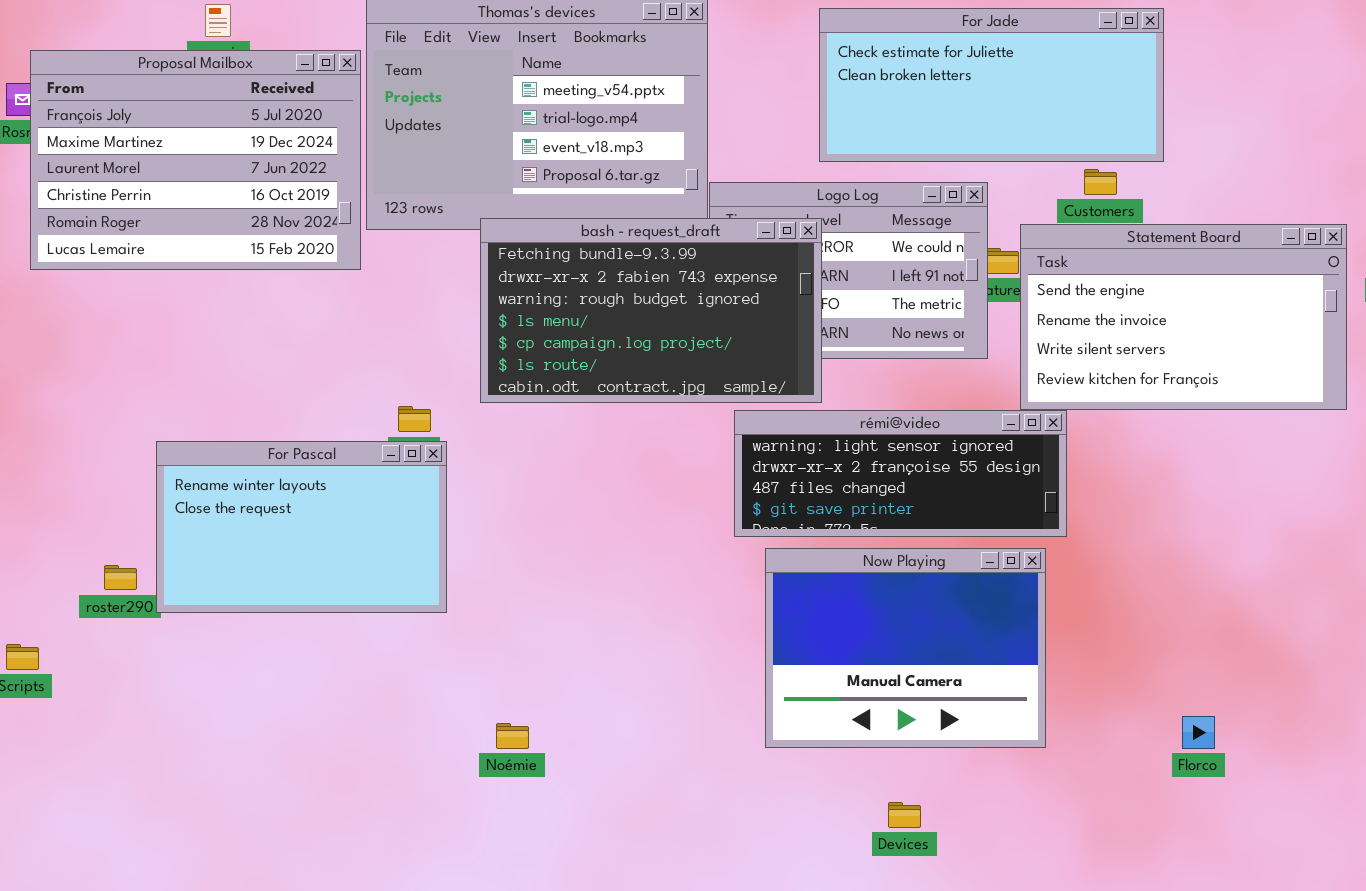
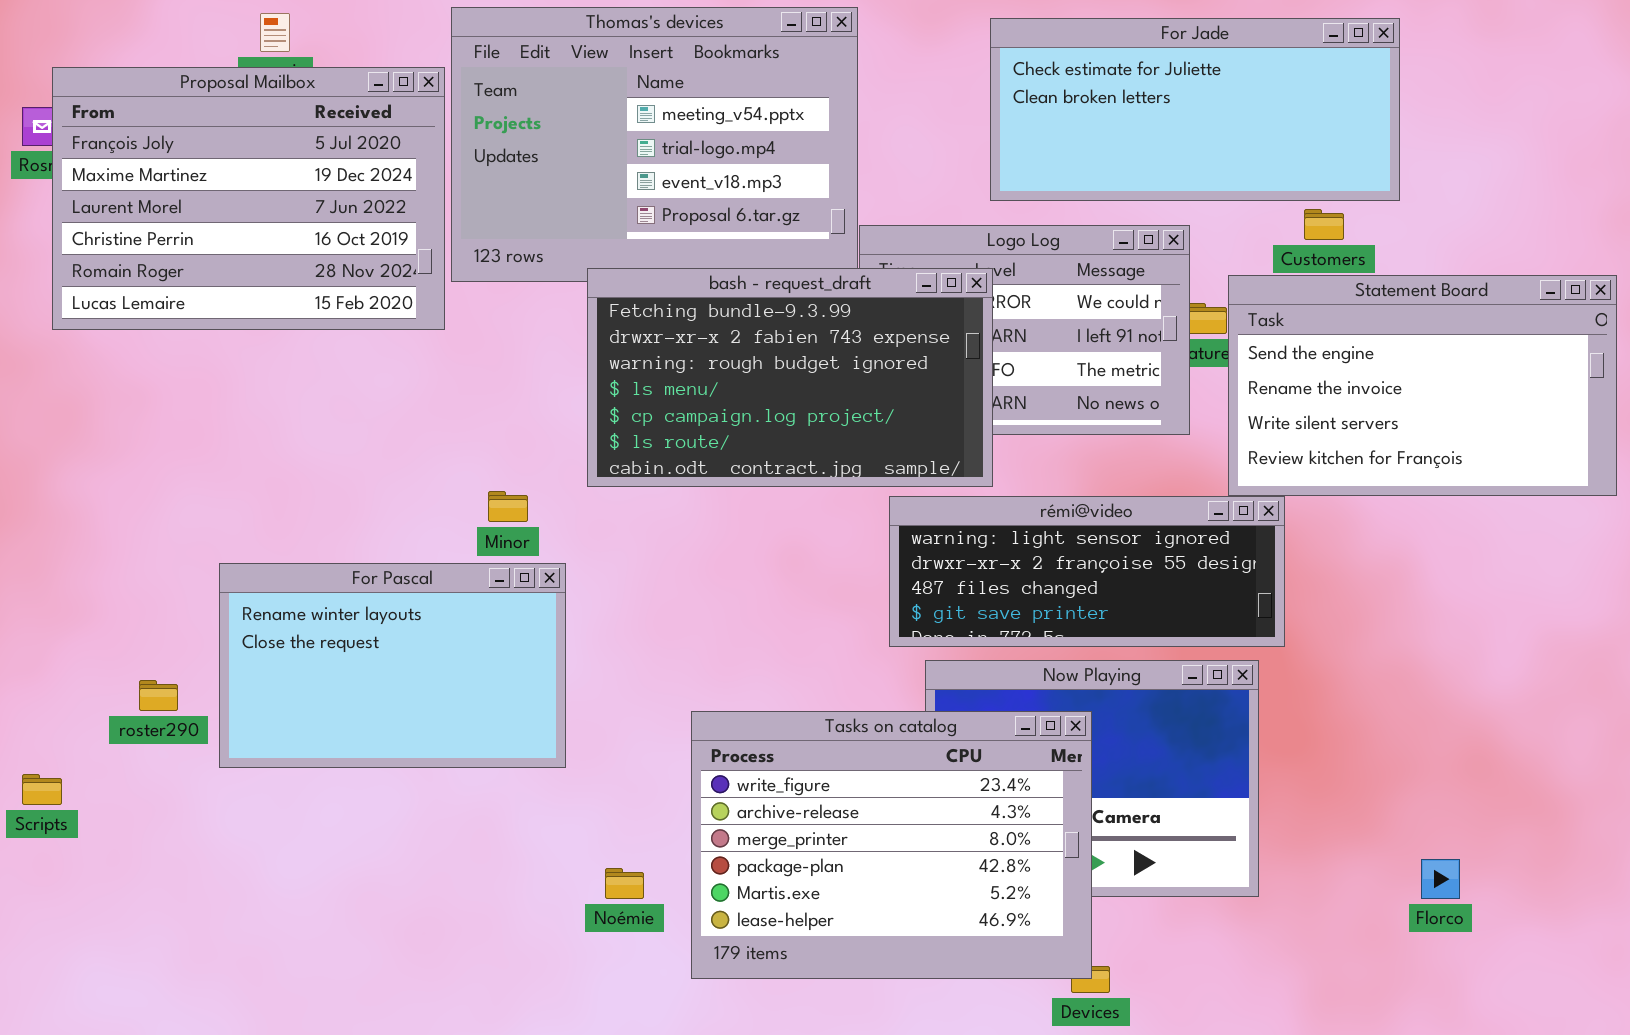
For Pascal: [156,441,447,613] -> [219,563,566,768], moved
Tasks on catalog: none -> [691,711,1092,979], opened

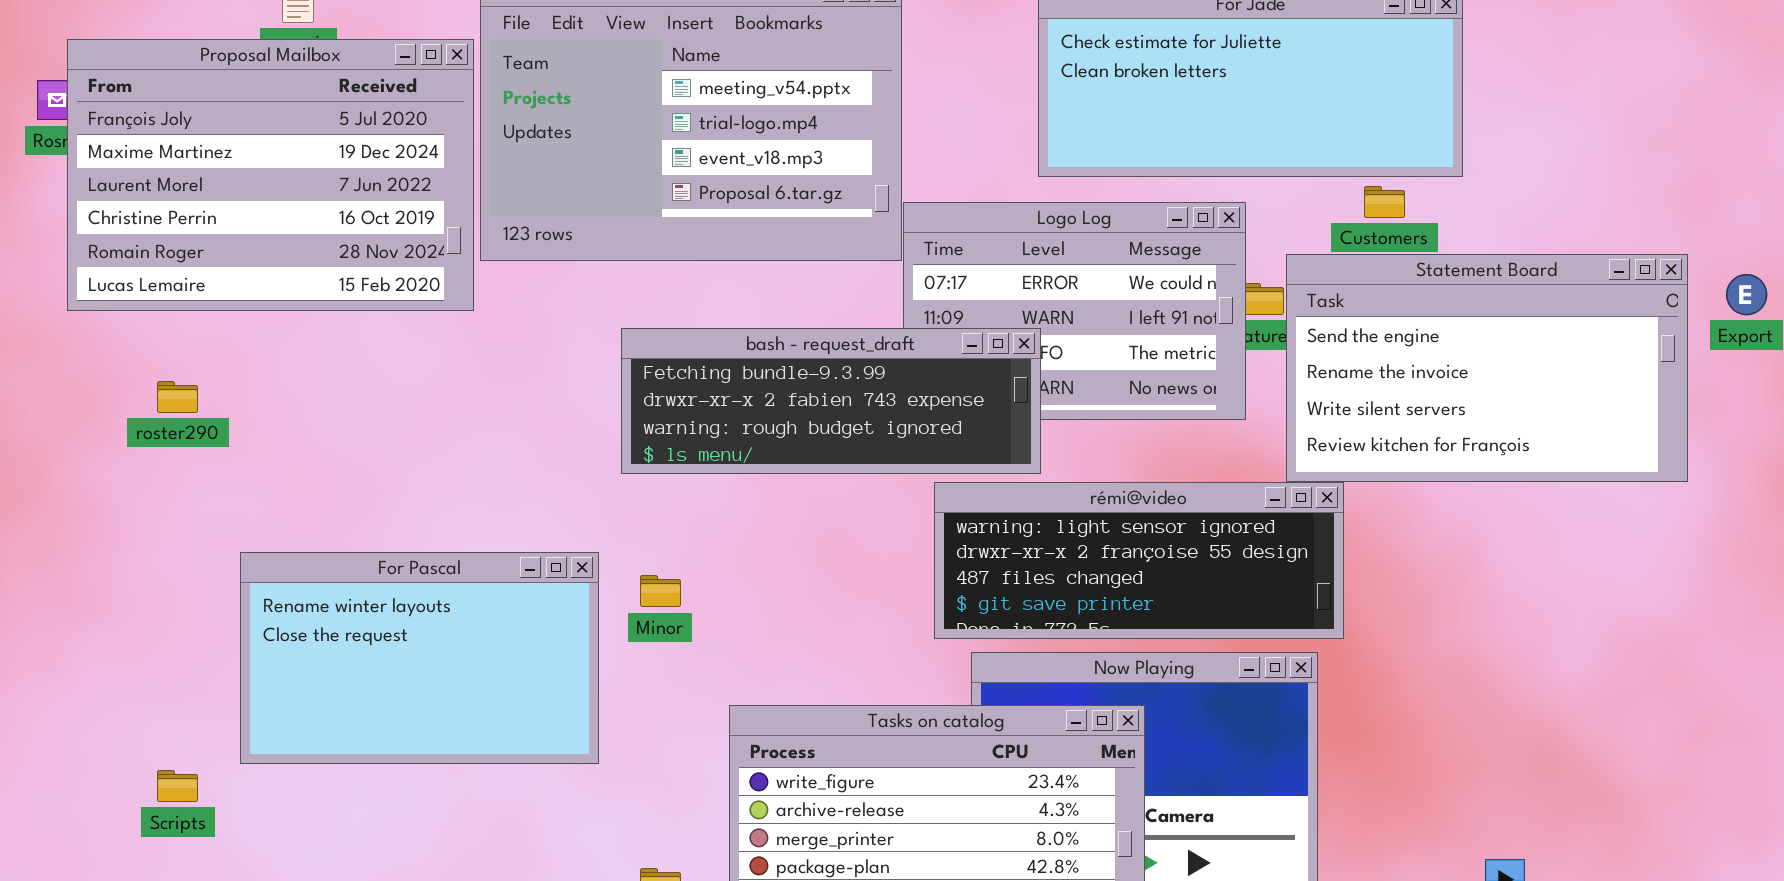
bash - request_draft: [587,268,993,487] -> [621,328,1041,474], resized
Minor: [488,491,528,522] -> [640,575,681,607], moved
roster290: [139,680,178,711] -> [157,381,198,413], moved
Scripts: [22,774,62,805] -> [157,770,198,802], moved

